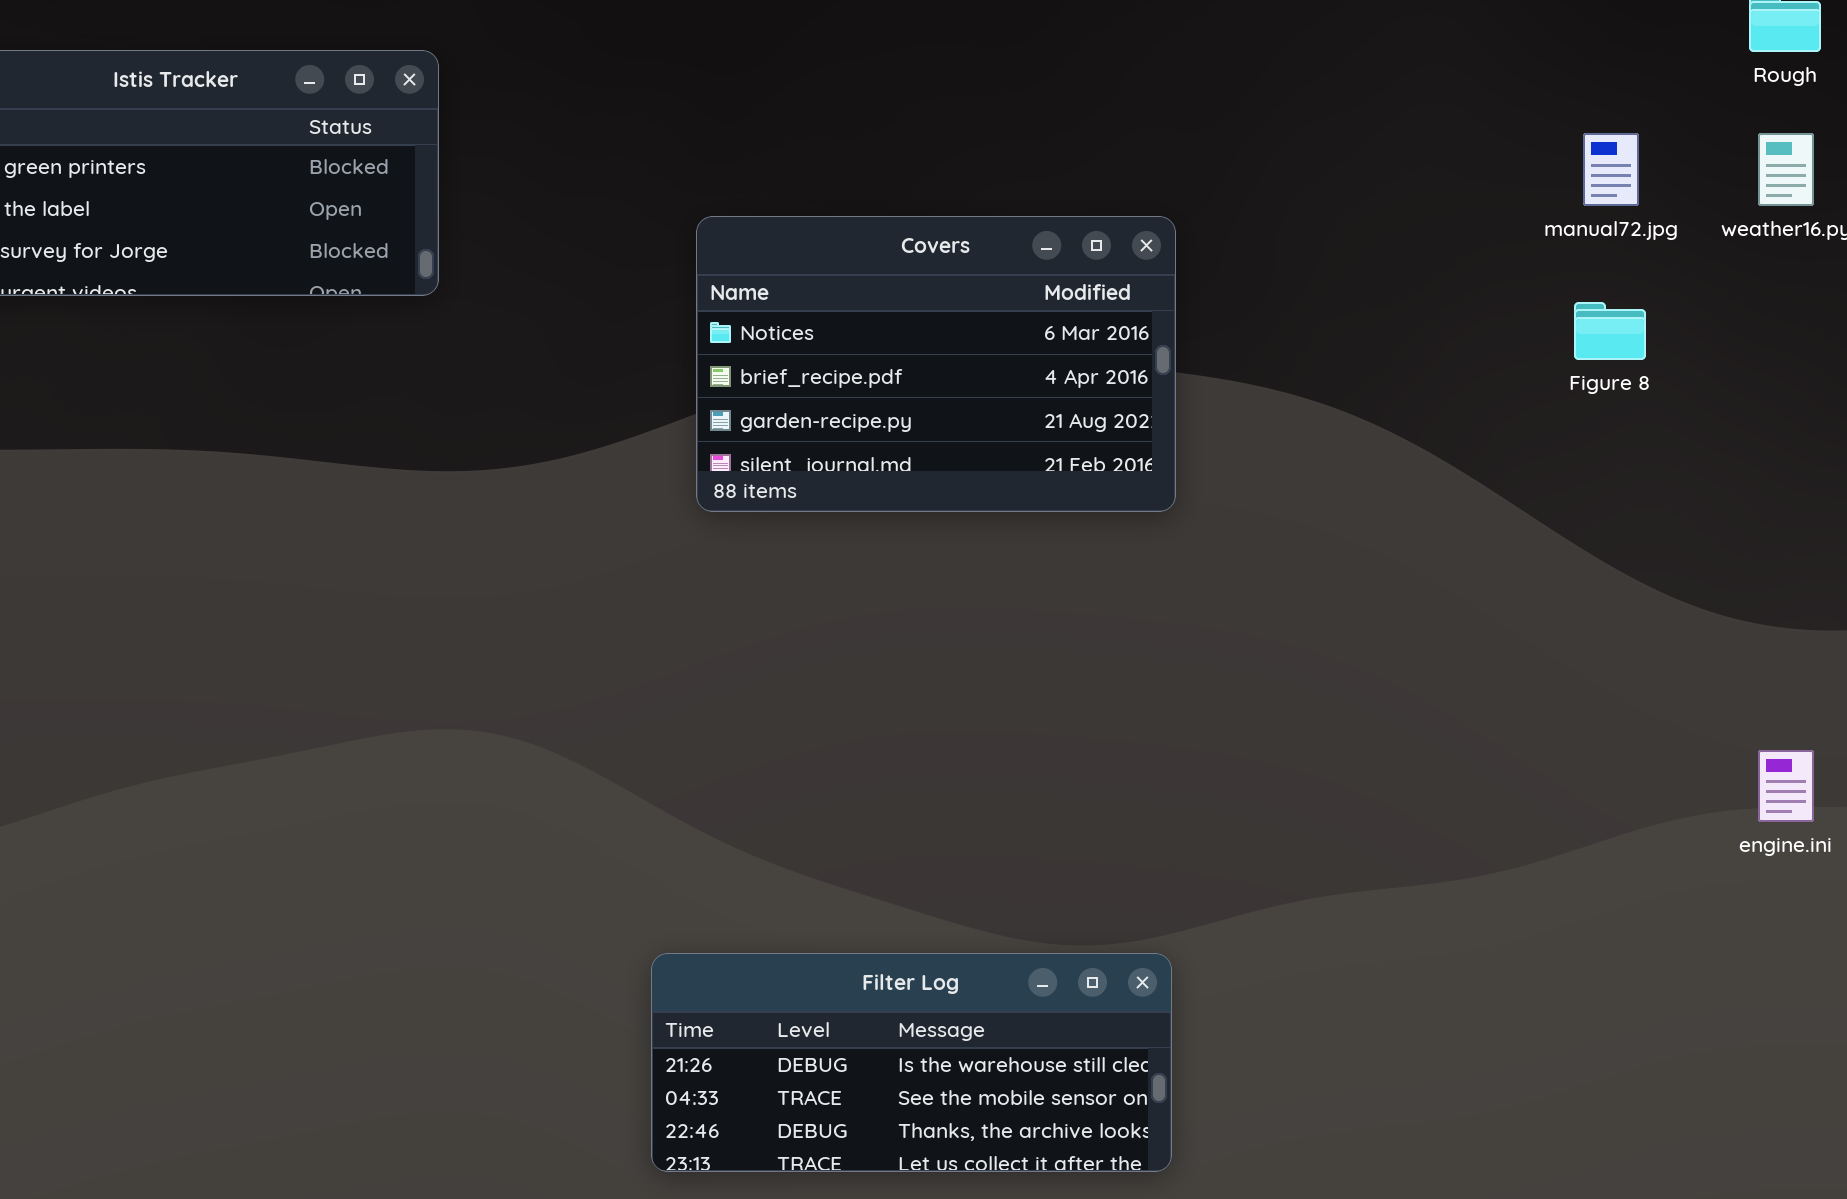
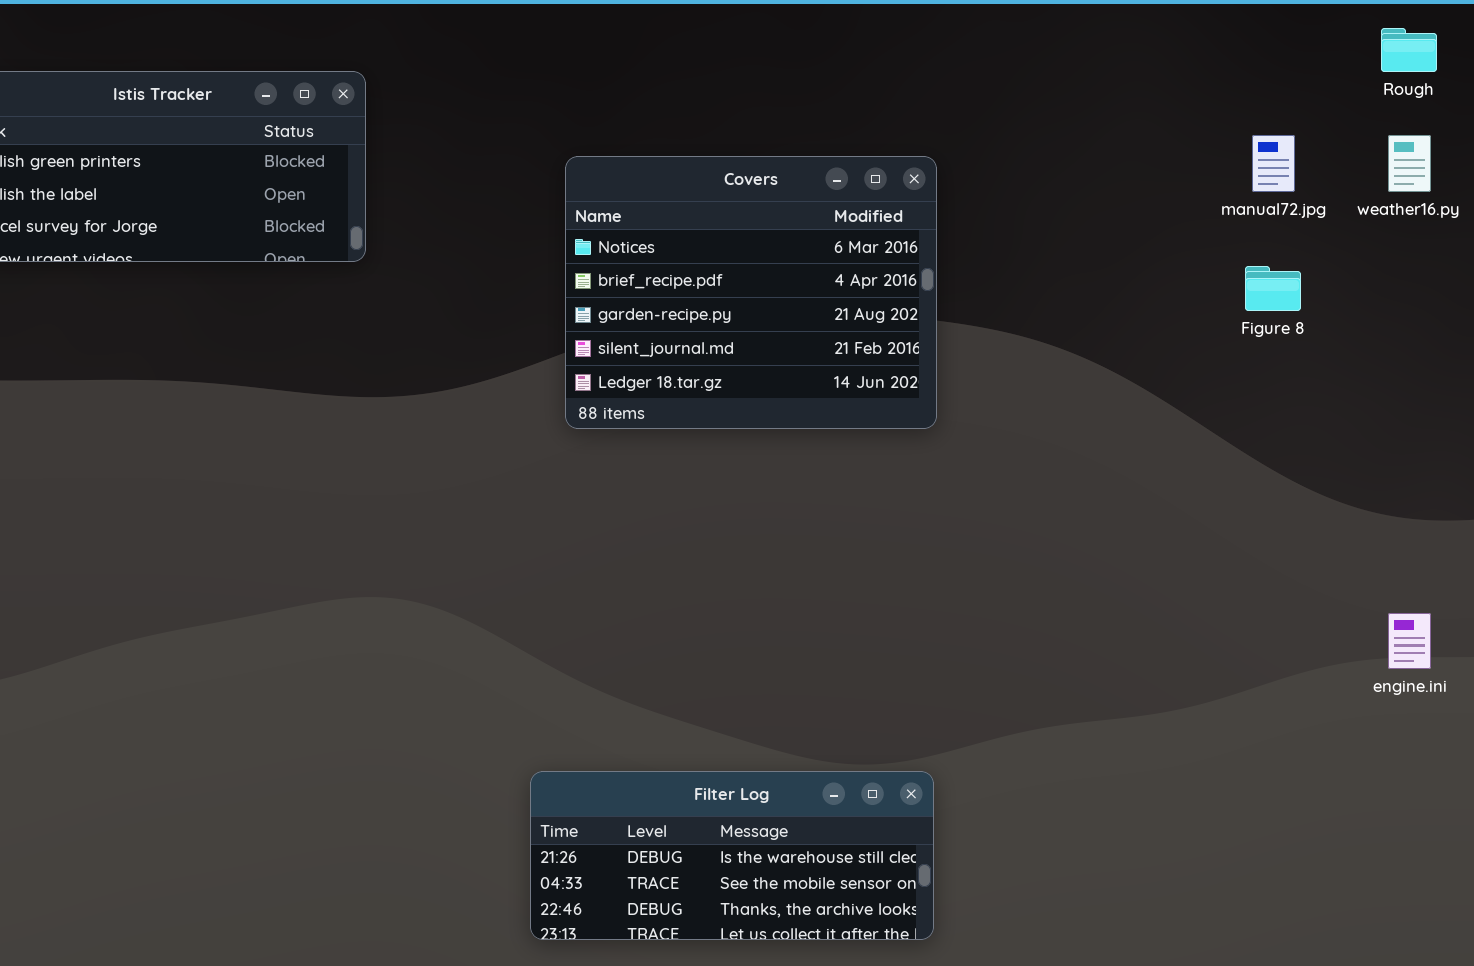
Covers: [696,216,1176,512] -> [565,156,937,429], resized

